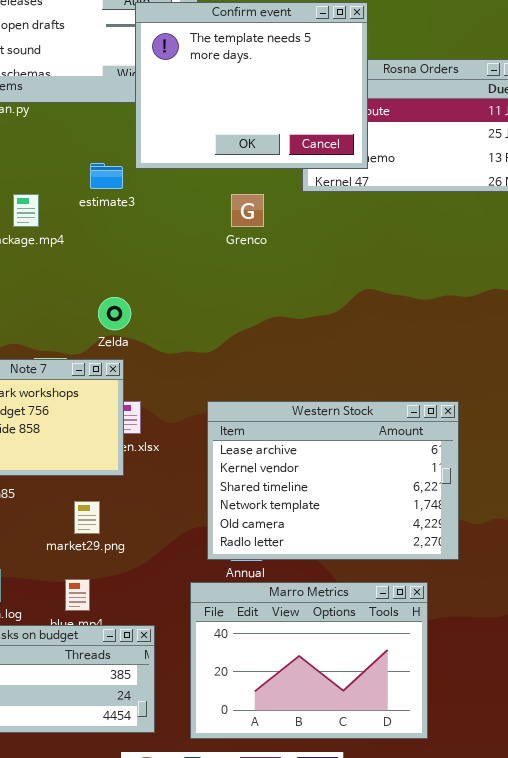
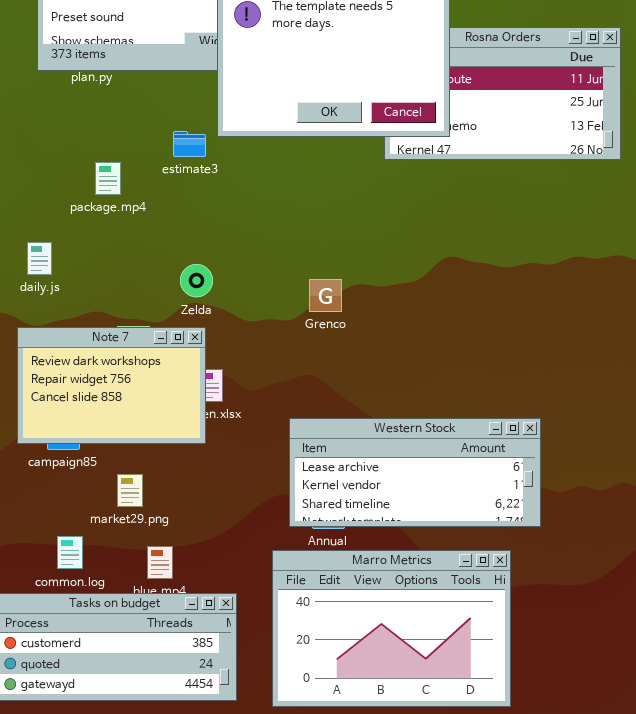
Grenco: [231,194,264,227] -> [309,279,342,312], moved
Western Stock: [207,401,459,560] -> [289,418,541,527], resized
market29.png: [74,501,100,534] -> [117,474,143,507], moved

